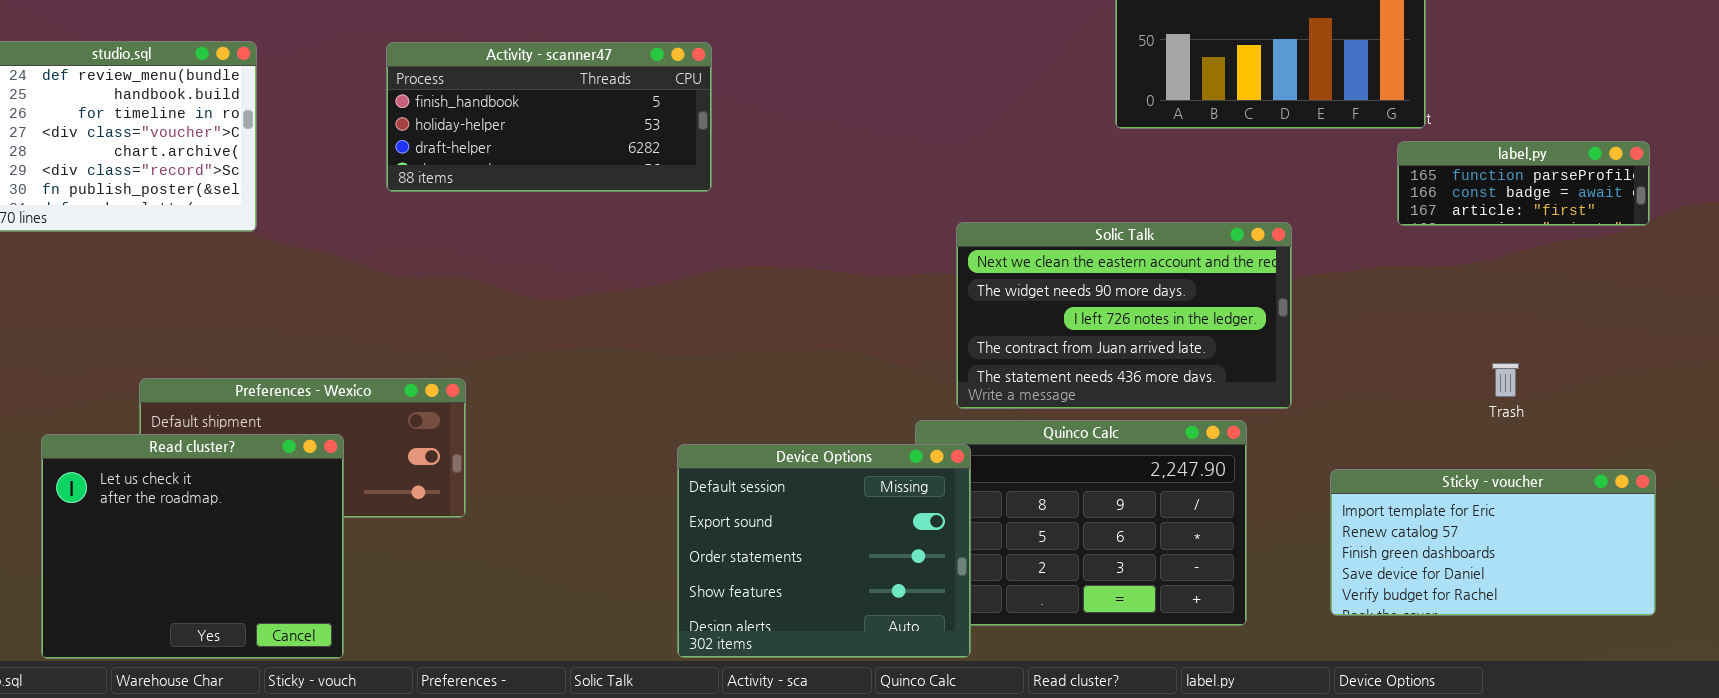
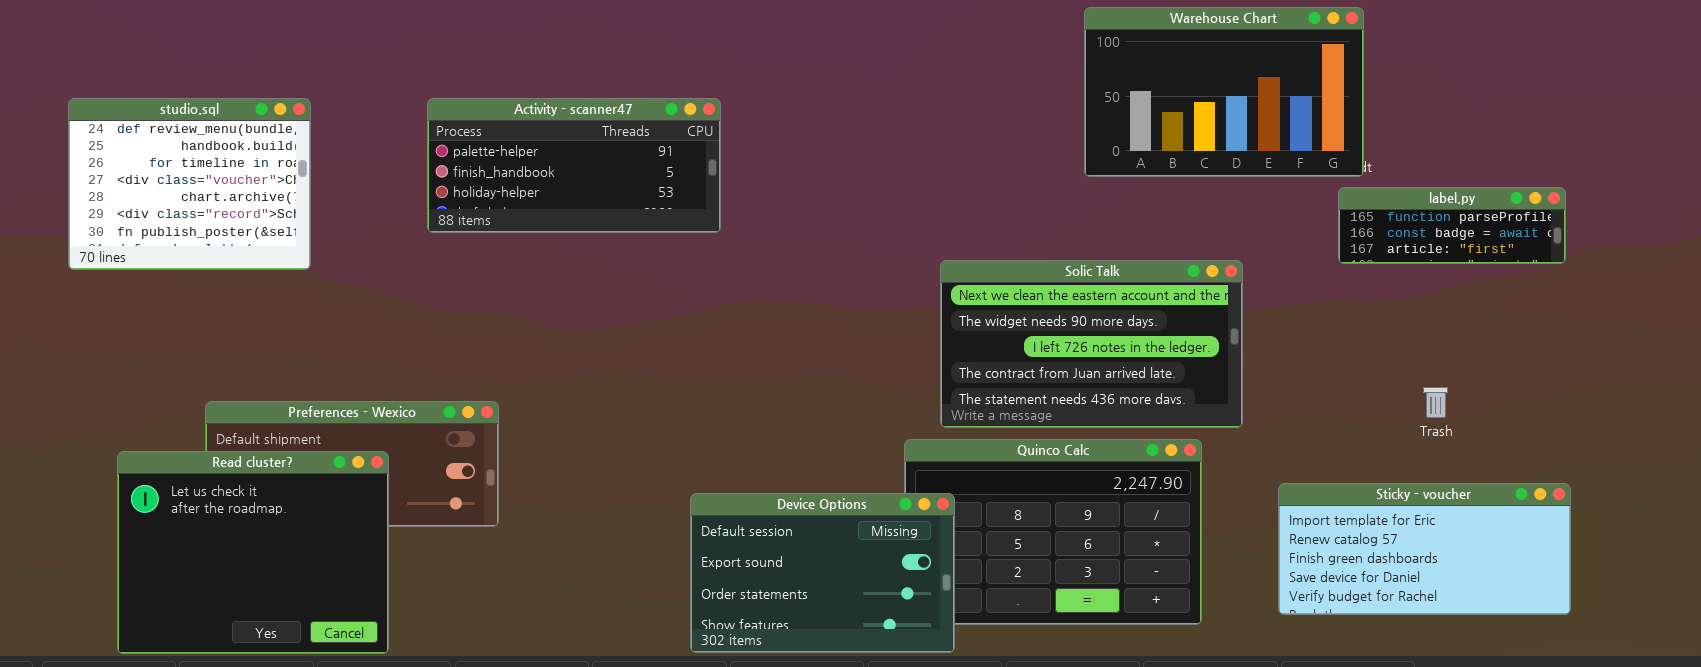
Activity - scanner47: [386,42,712,192] -> [427,98,721,233], scrolled up 1 row
Device Options: [677,444,971,658] -> [690,493,955,653], resized

